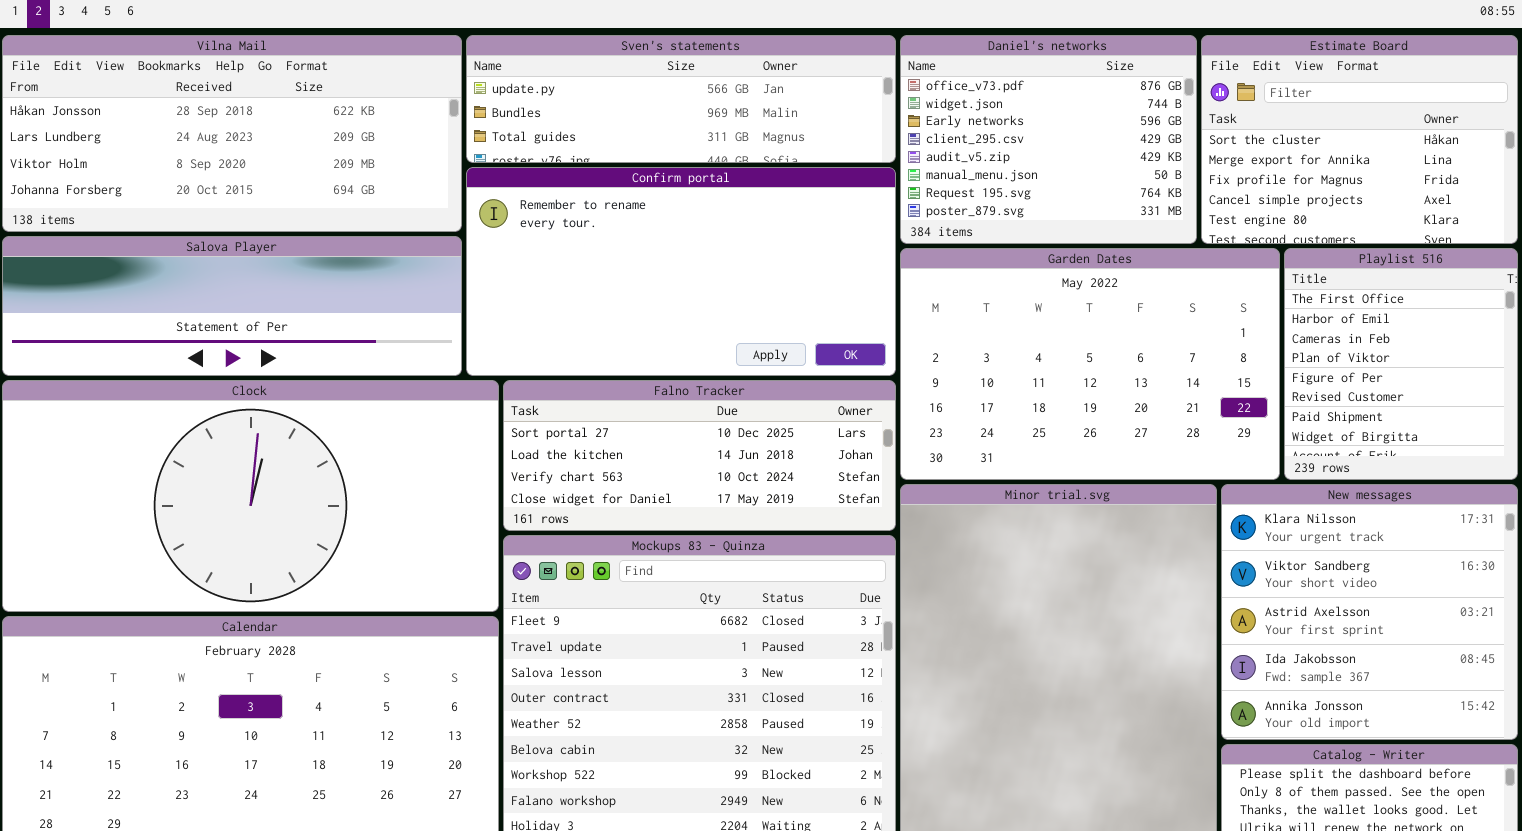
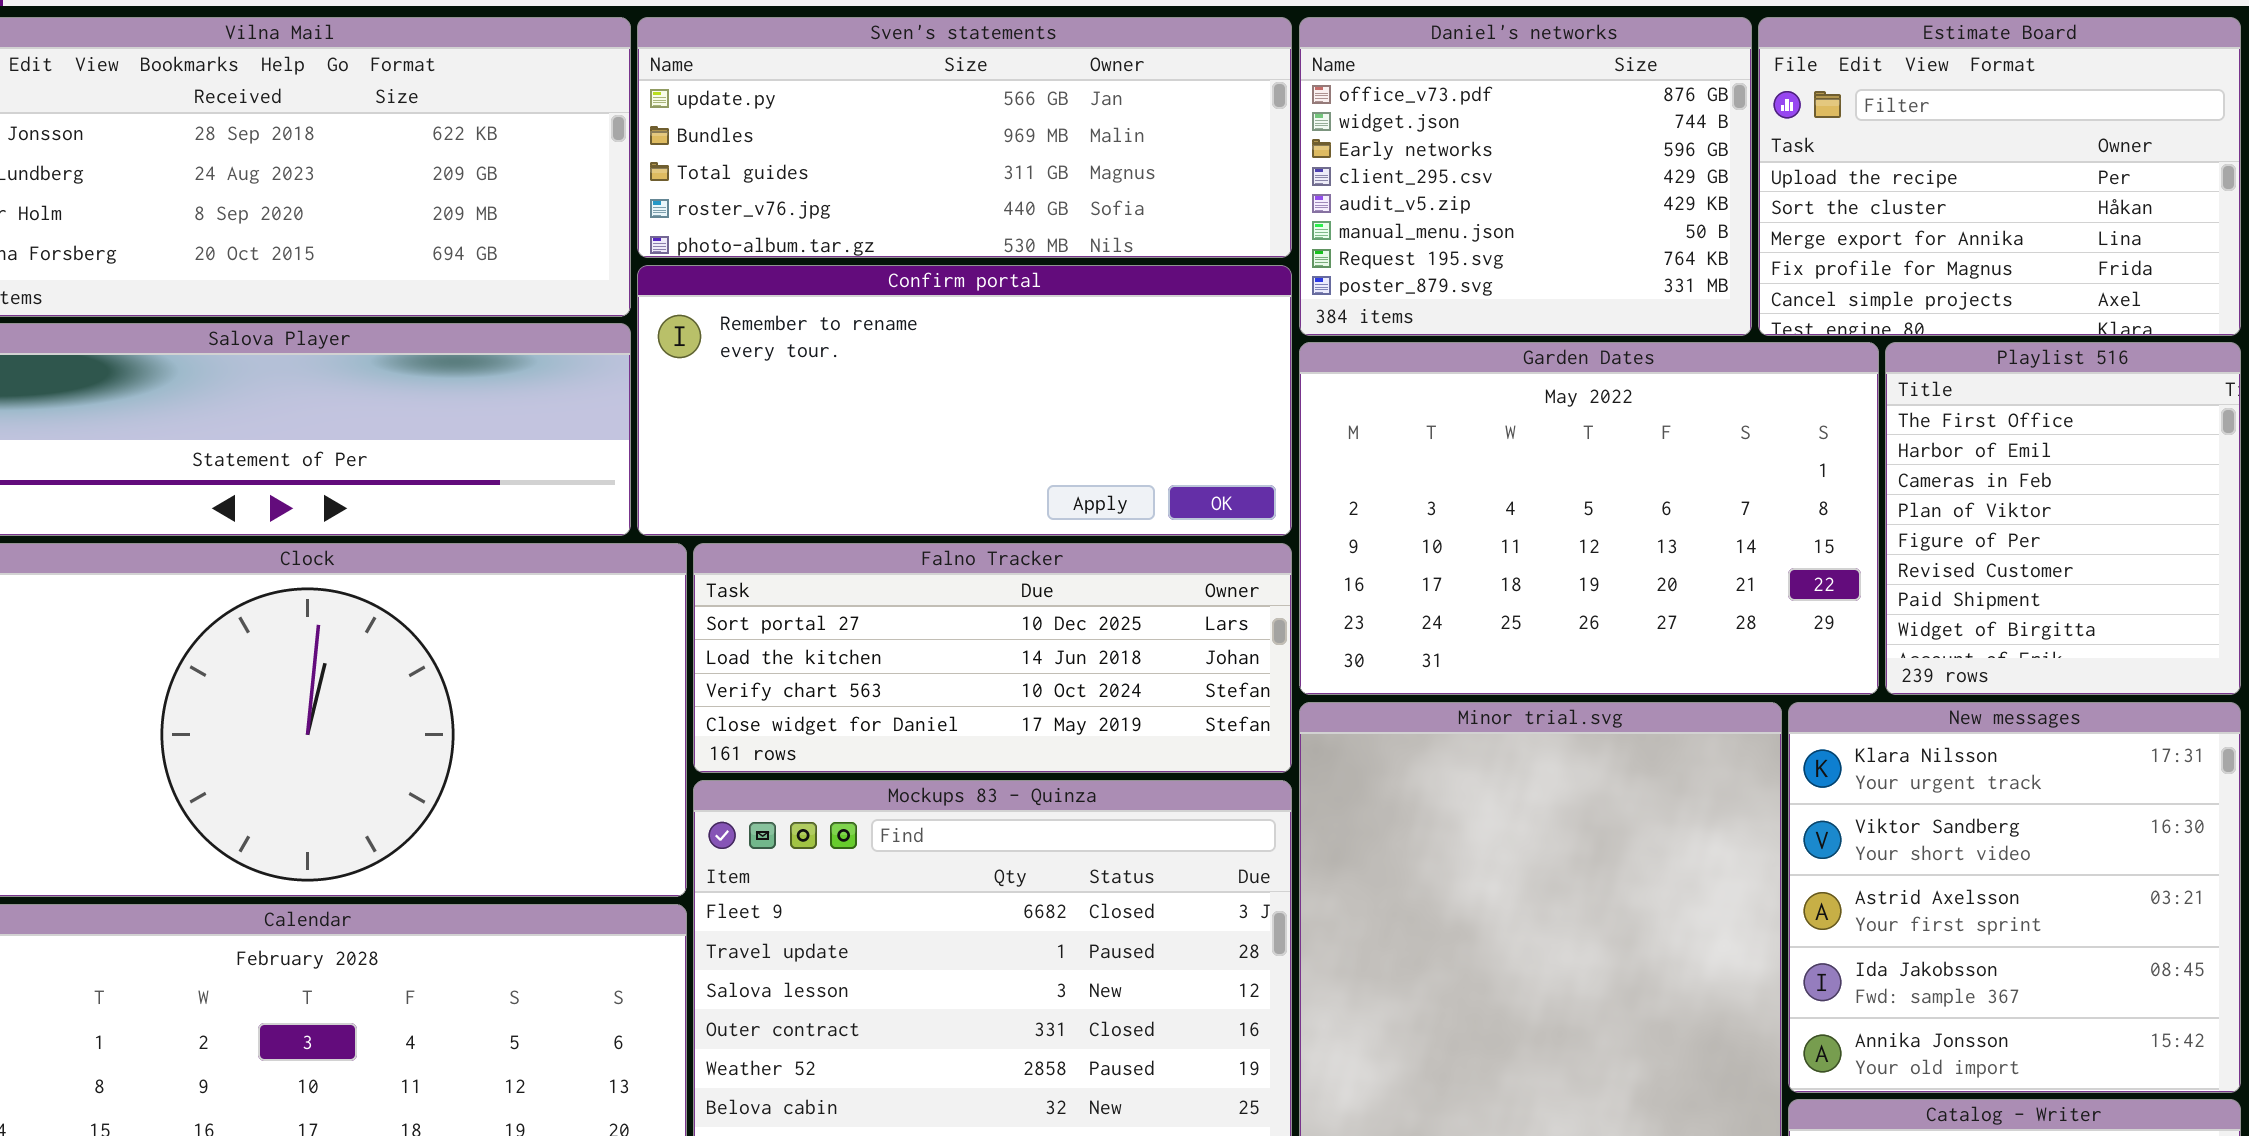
Sven's statements: [466,35,896,163] -> [637,17,1292,258], resized
Estimate Board: [1201,35,1518,244] -> [1758,17,2241,336], scrolled up 1 row
Confirm portal: [466,167,896,376] -> [637,265,1292,536], resized

